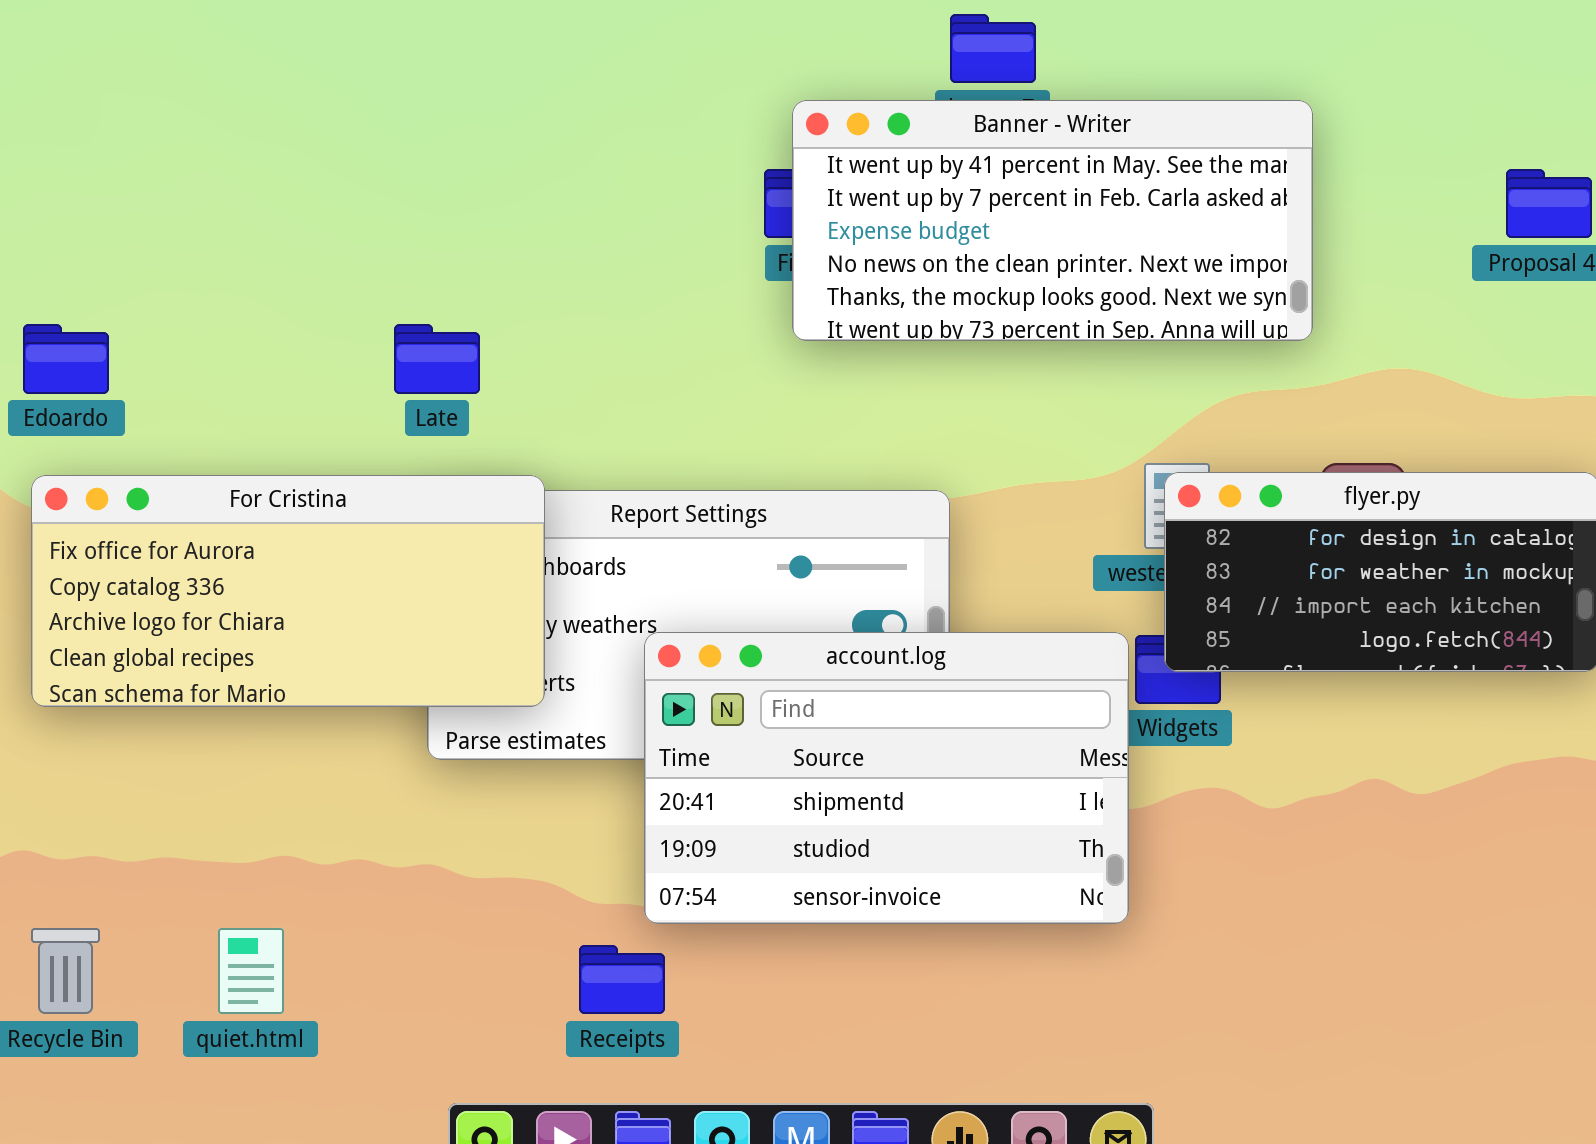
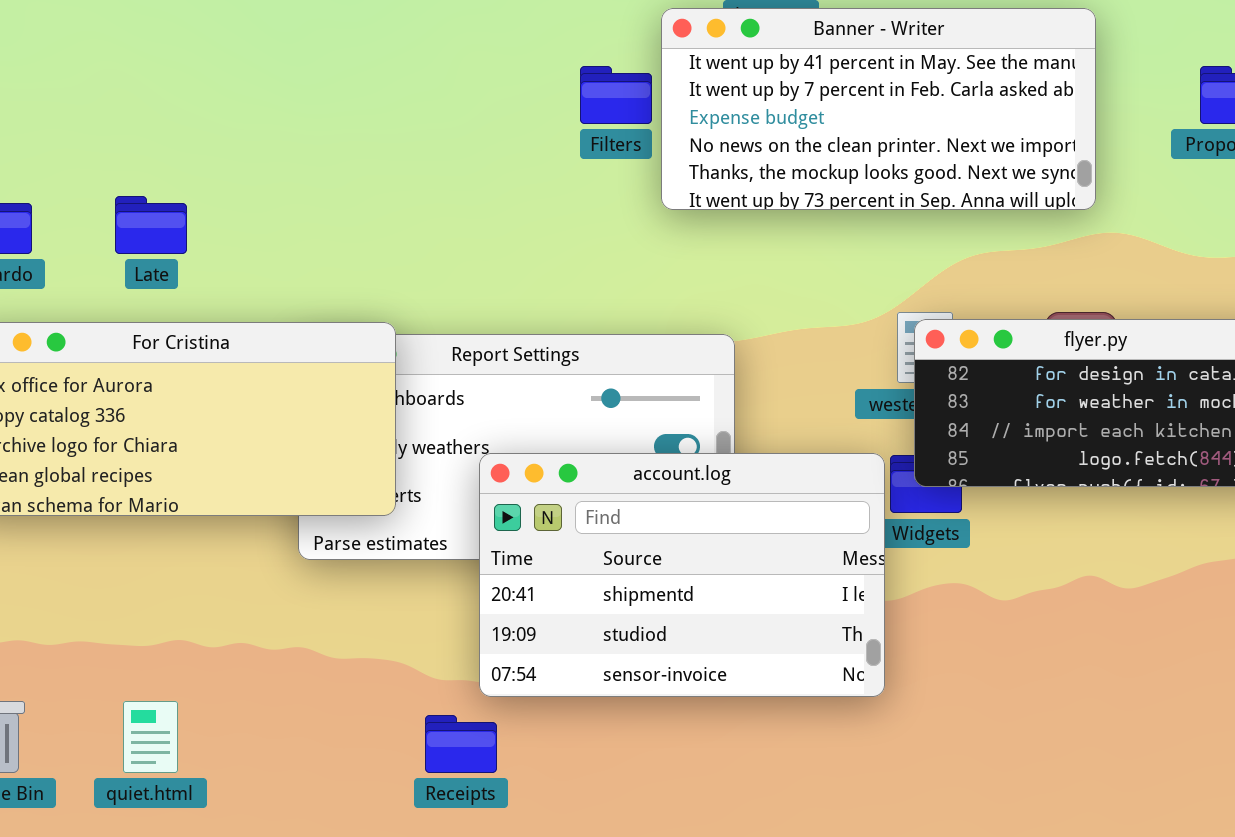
Banner - Writer: [792,100,1313,341] -> [661,8,1096,210], moved
Late: [394,324,480,394] -> [115,196,187,254], moved

